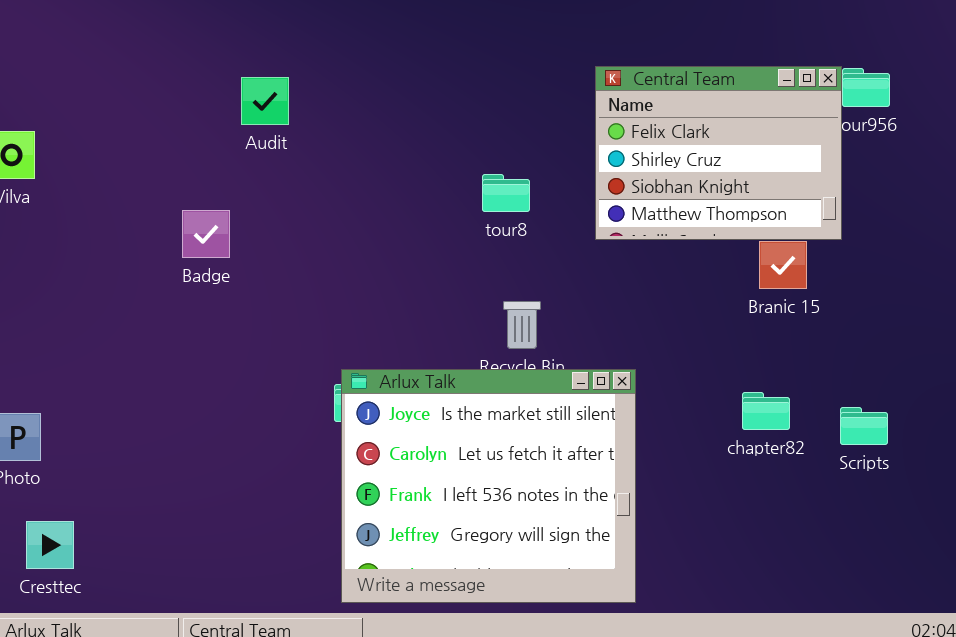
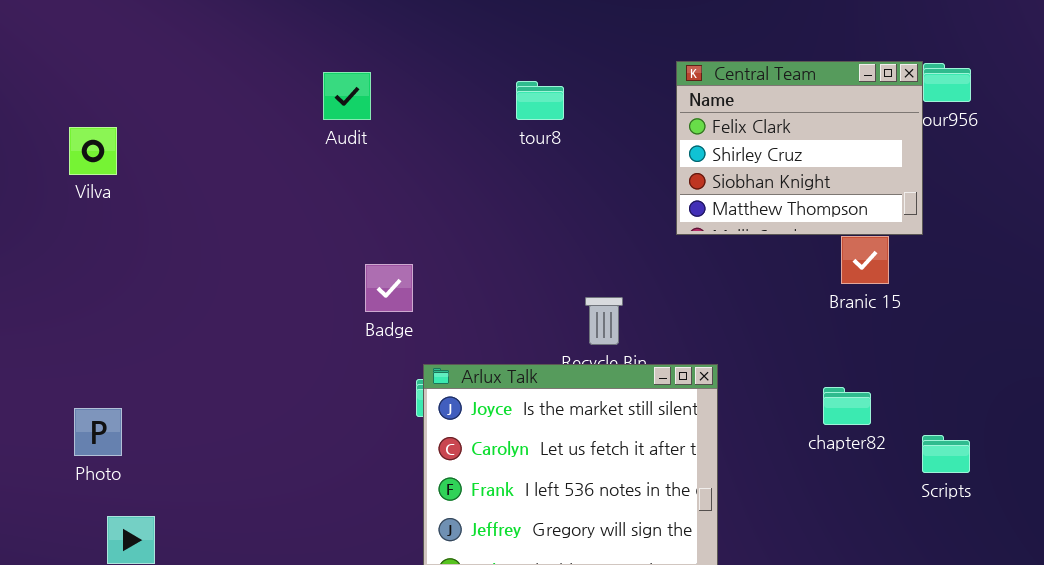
tour8: [482,174,530,212] -> [516,81,564,120], moved
Badge: [182,210,230,258] -> [365,264,413,312], moved
Scripts: [840,407,888,445] -> [922,435,970,473], moved

